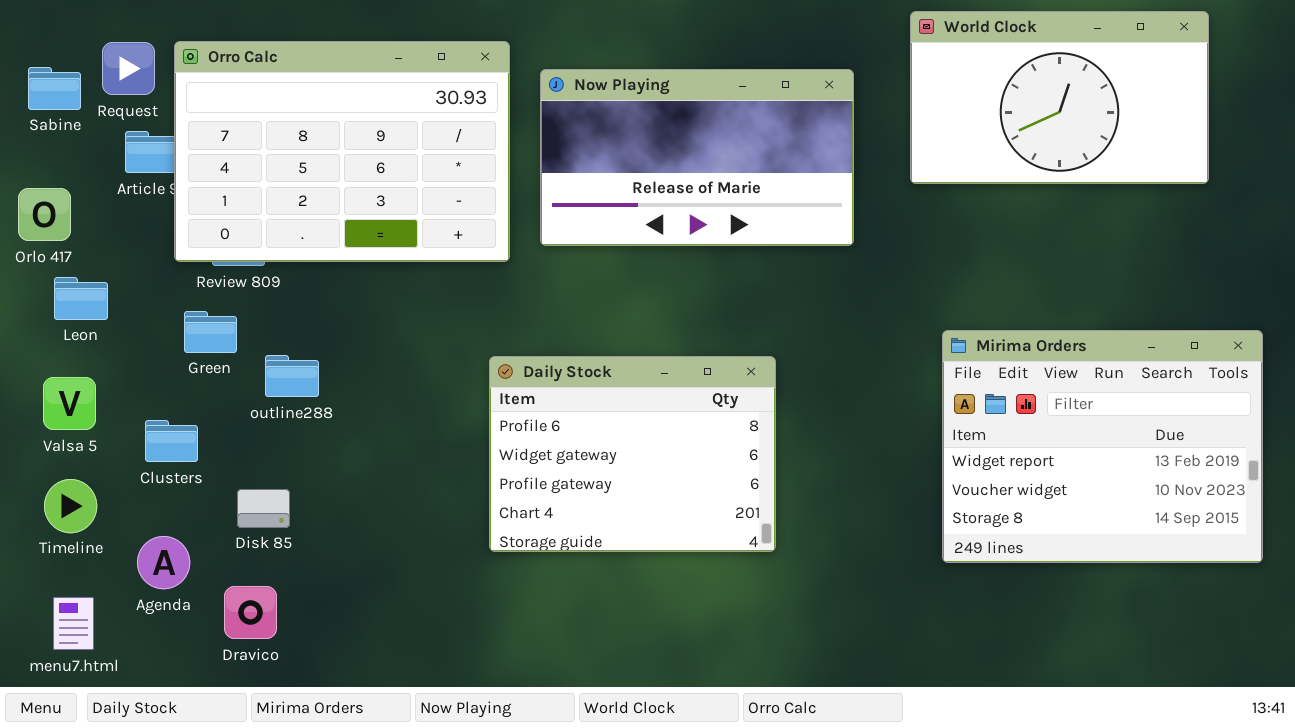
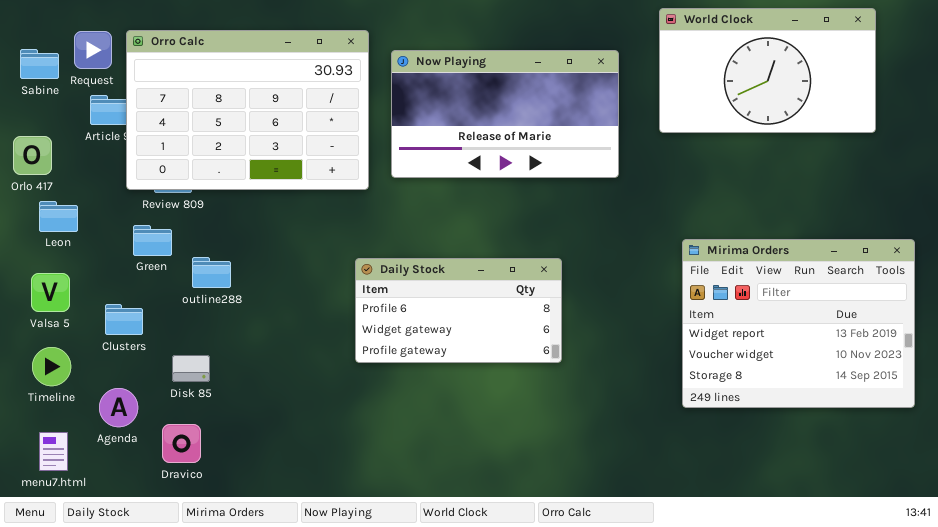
Daily Stock: [489,356,776,552] -> [355,258,562,363], resized

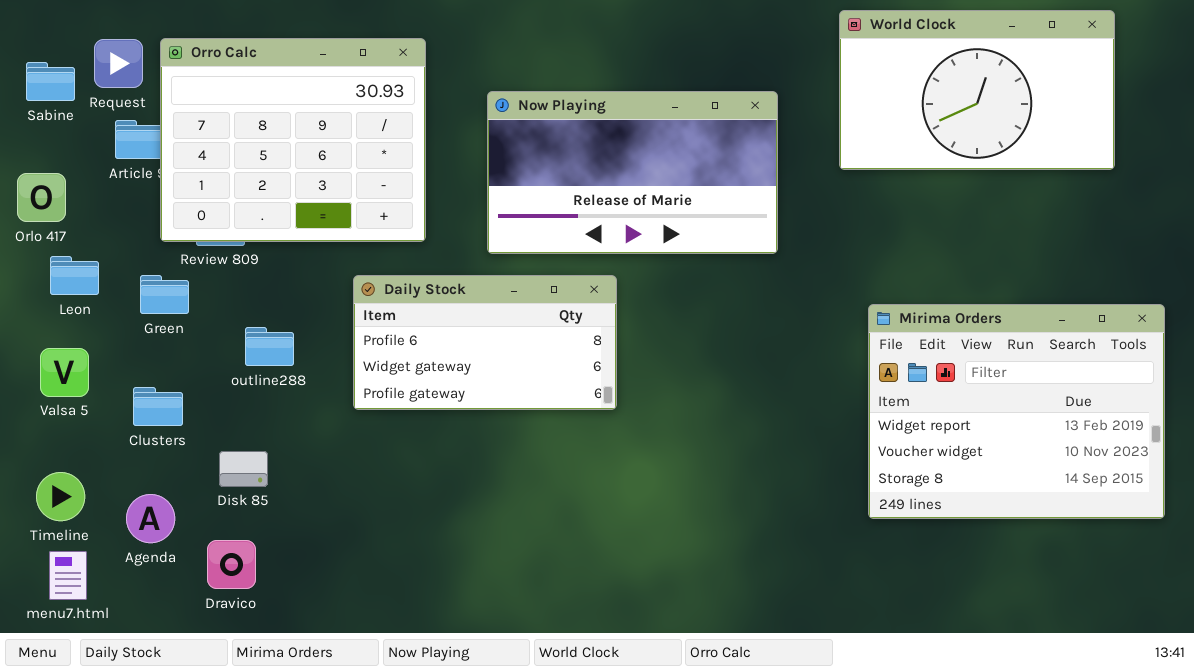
Orro Calc: [126,30,369,190] -> [160,38,426,242], resized
Now Playing: [391,50,619,178] -> [487,91,778,254], moved
Green: [133,225,172,256] -> [140,275,189,314], moved
Daily Stock: [355,258,562,363] -> [353,275,617,410], moved
Timeline: [32,347,71,386] -> [36,472,85,521], moved

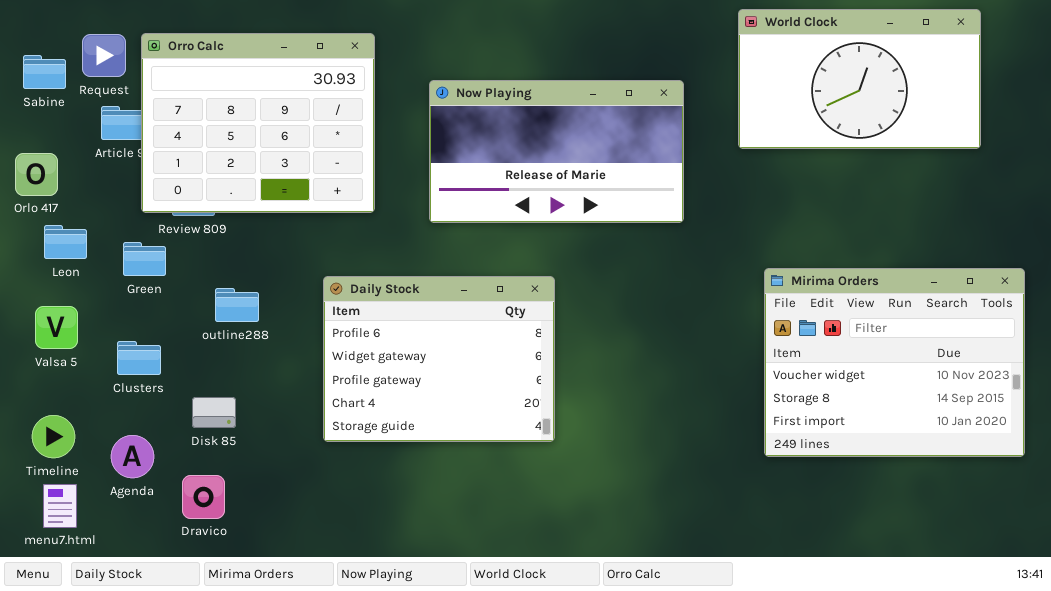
Daily Stock: [353,275,617,410] -> [323,276,555,442], moved, resized
Mirima Orders: [868,304,1165,519] -> [764,268,1025,457], scrolled down 1 row

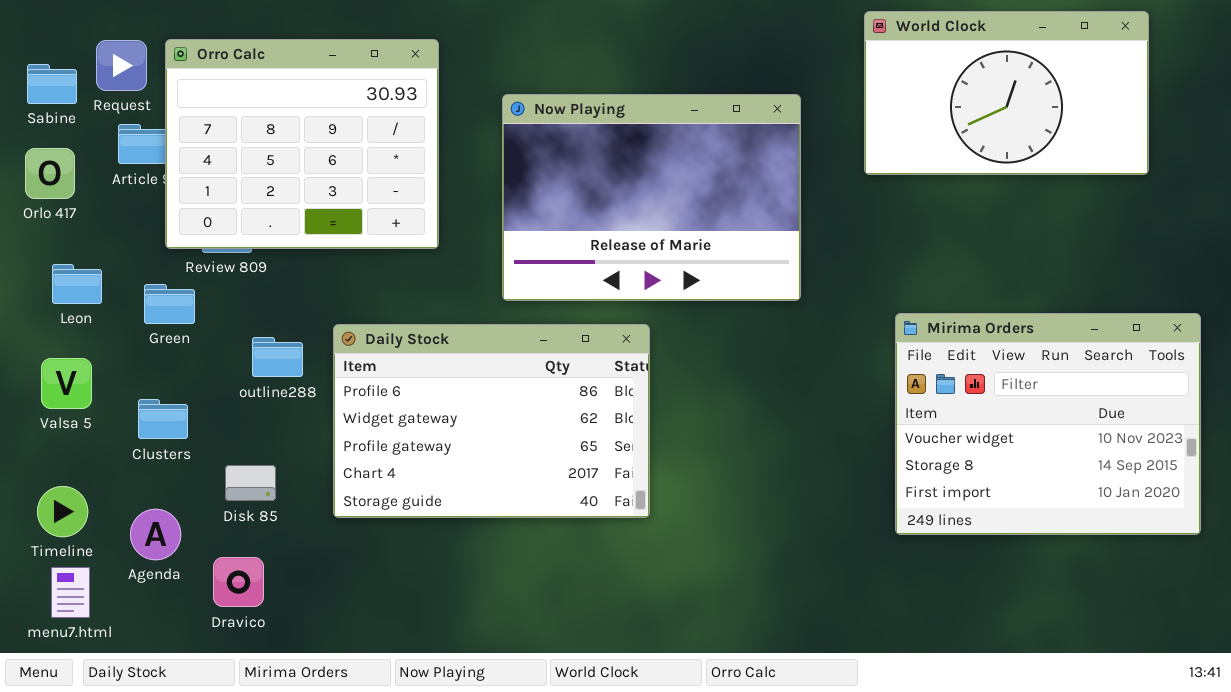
Now Playing: [429,80,684,223] -> [502,94,801,301], resized
Orlo 417: [15,153,58,196] -> [25,148,75,199], moved
Daily Stock: [323,276,555,442] -> [333,324,650,518], resized

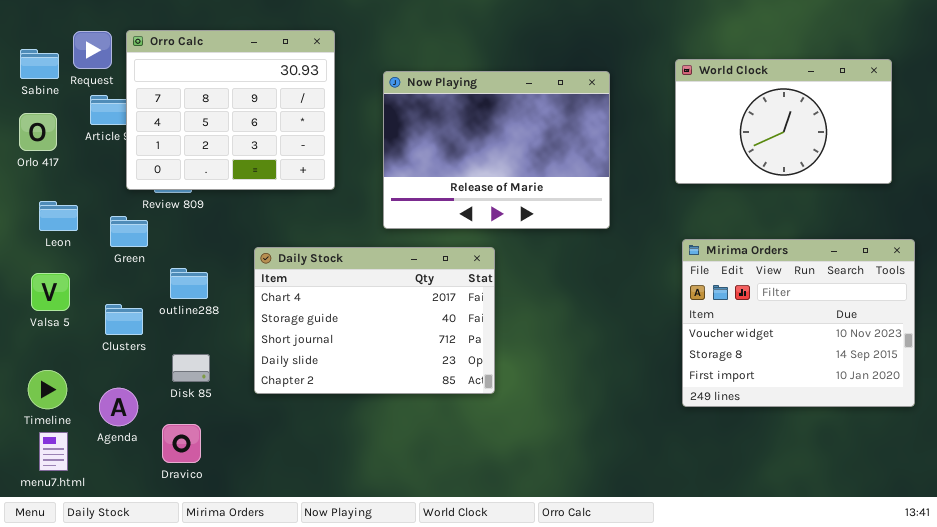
World Clock: [864,11,1149,175] -> [675,59,892,184], moved
Daily Stock: [333,324,650,518] -> [254,247,495,394], scrolled down 3 rows
outline288: [252,337,303,377] -> [170,268,208,299], moved

